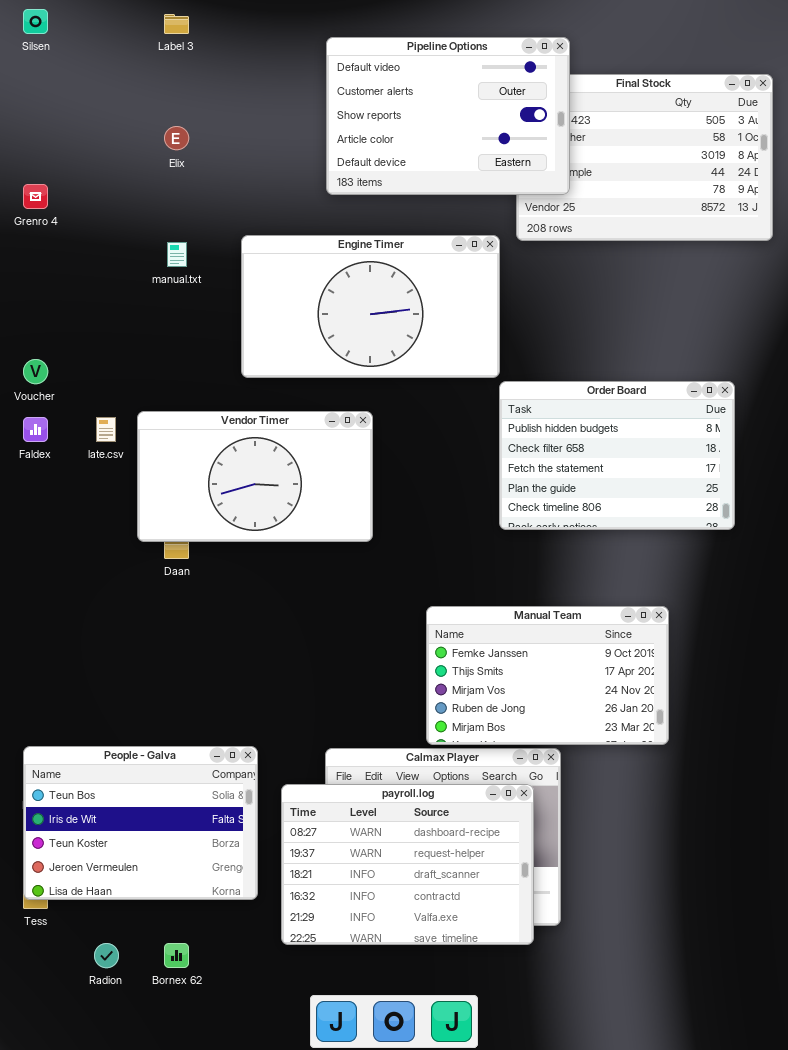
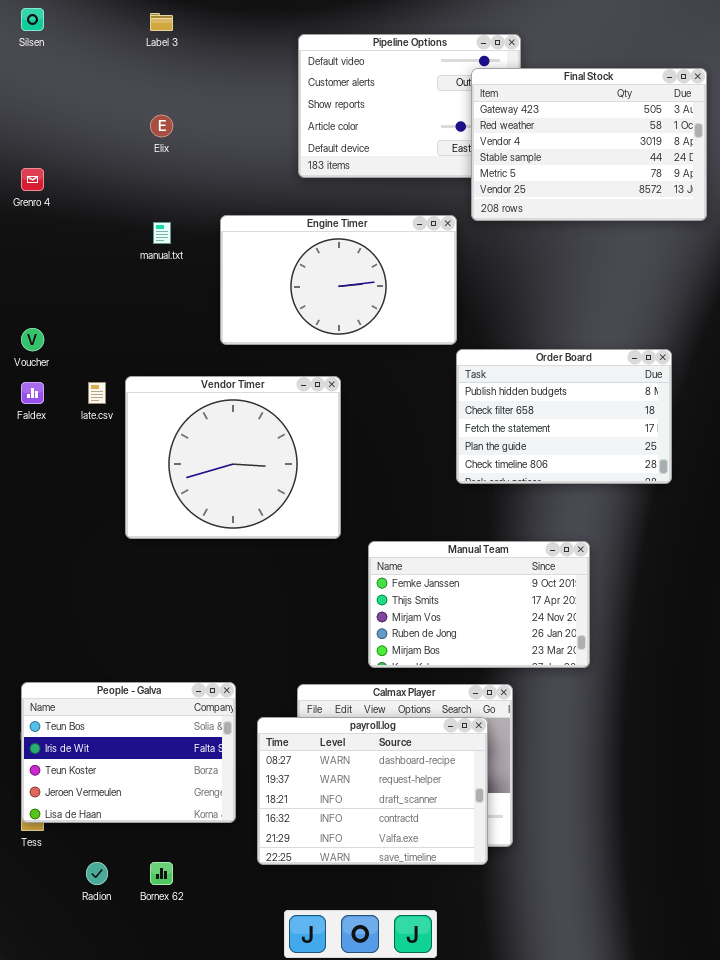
Final Stock: [516,74,773,241] -> [471,68,707,221], raised
Vendor Timer: [137,411,373,542] -> [125,376,341,539], resized
Manual Team: [426,606,669,745] -> [368,541,590,668], moved

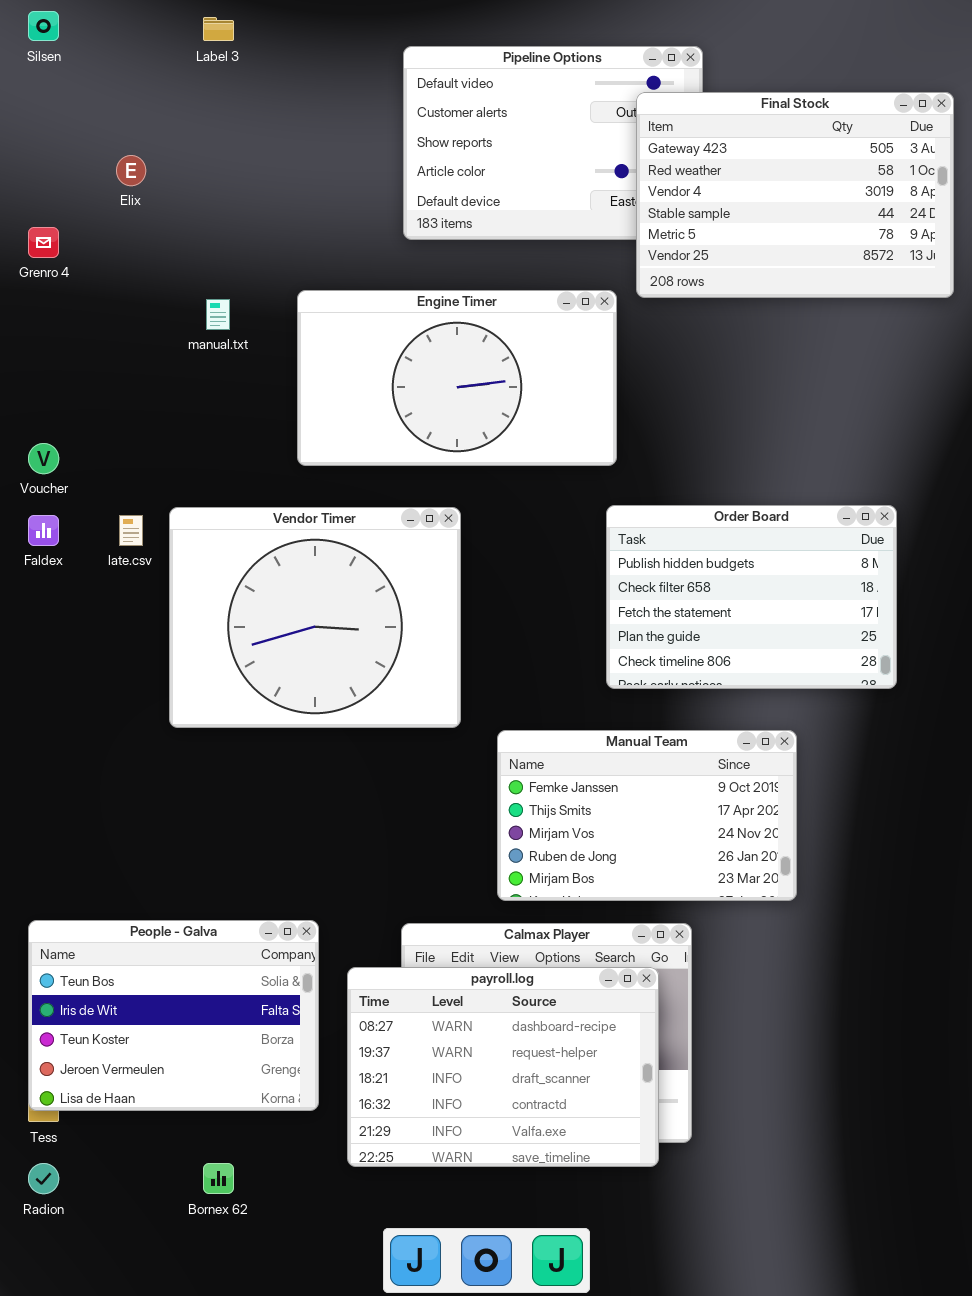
Elix: [150,115,173,137] -> [116,155,146,186], moved
Order Board: [456,349,672,484] -> [606,505,897,689], moved
Radion: [86,862,108,885] -> [28,1163,59,1194], moved

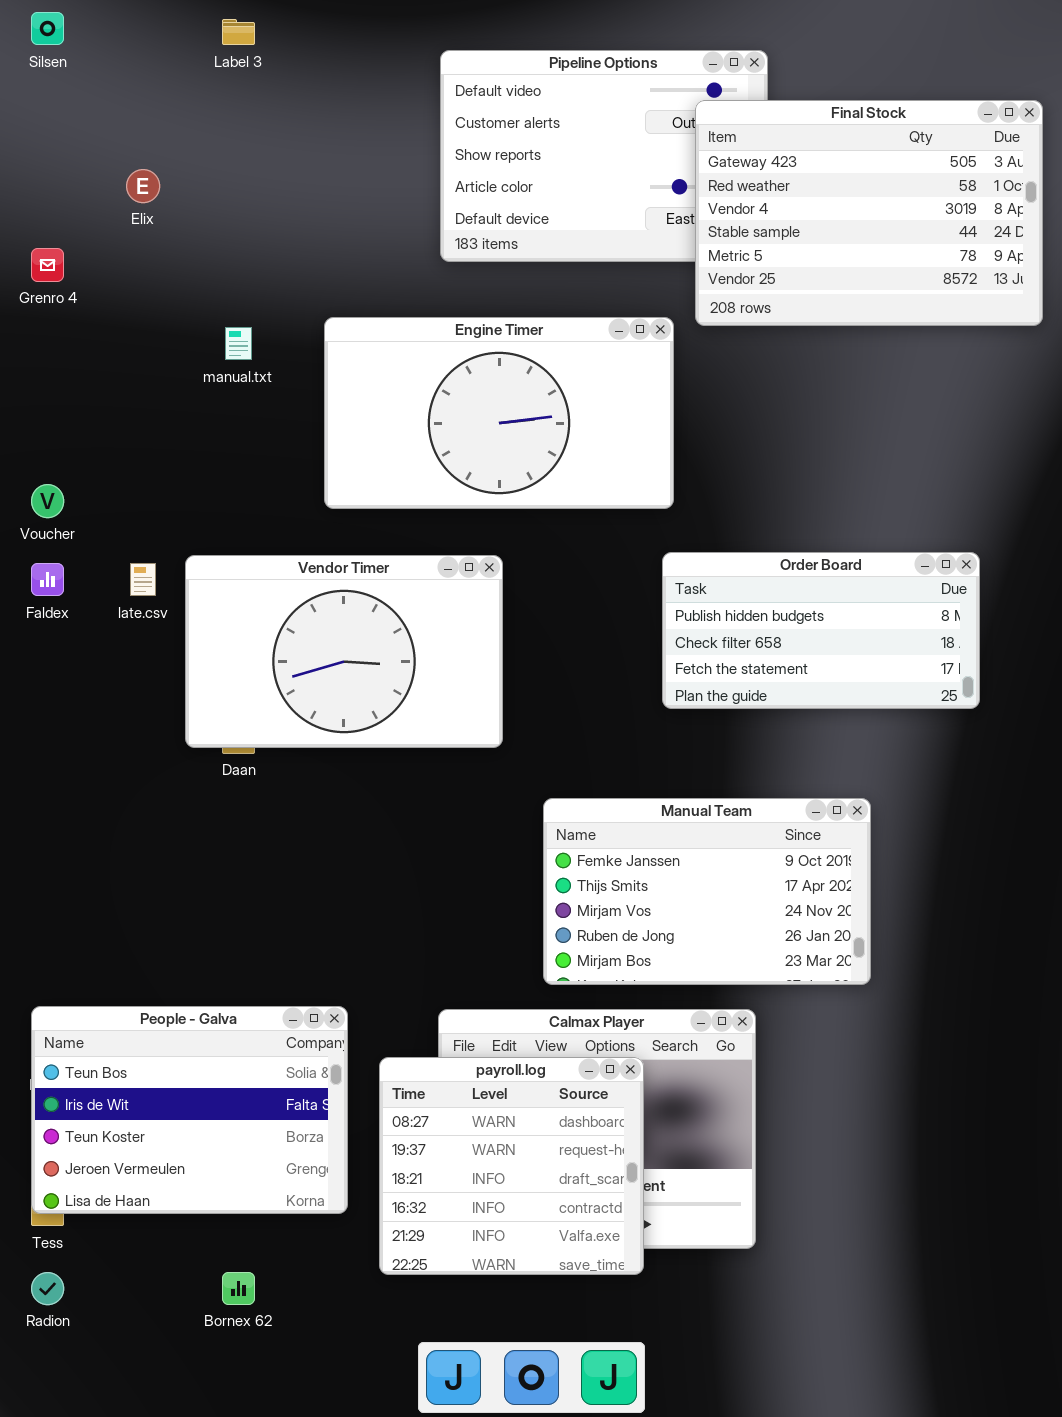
Order Board: [606,505,897,689] -> [662,552,980,709], resized
Vendor Timer: [169,507,461,728] -> [185,555,503,748], resized
payroll.log: [347,967,659,1167] -> [379,1057,644,1275], resized

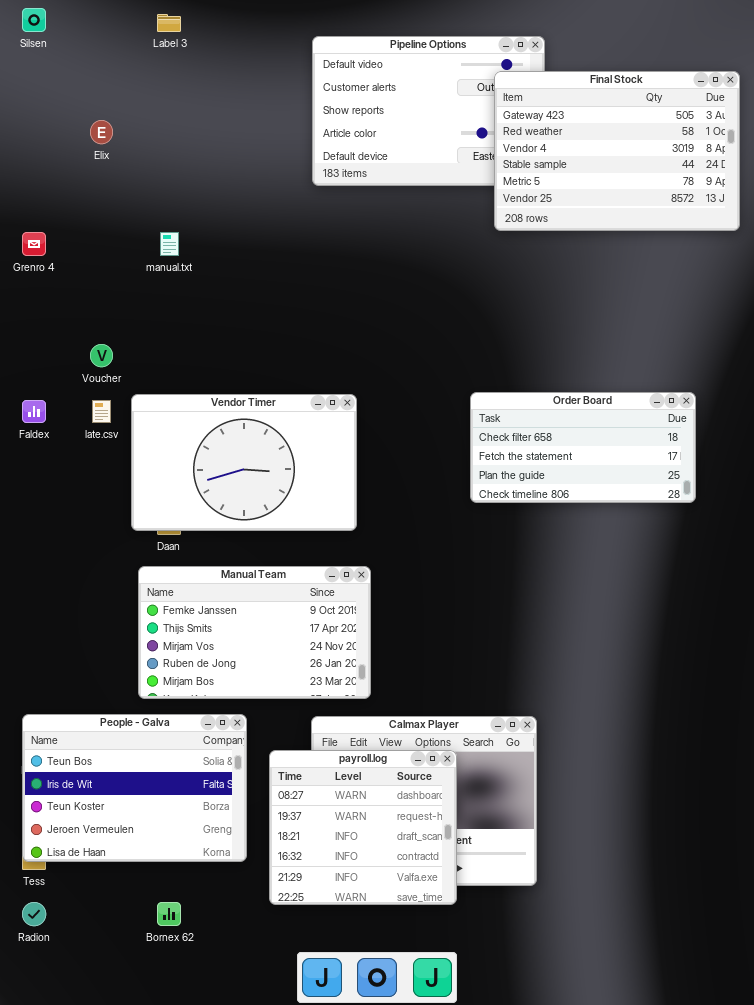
Grenro 4: [31,248,64,282] -> [22,232,46,256], moved
Engine Timer: [324,317,674,509] -> none, closed
Voucher: [31,484,64,518] -> [90,344,113,367], moved
Order Board: [662,552,980,709] -> [470,392,696,503], scrolled down 1 row
Manual Team: [543,798,871,985] -> [138,566,371,699], moved

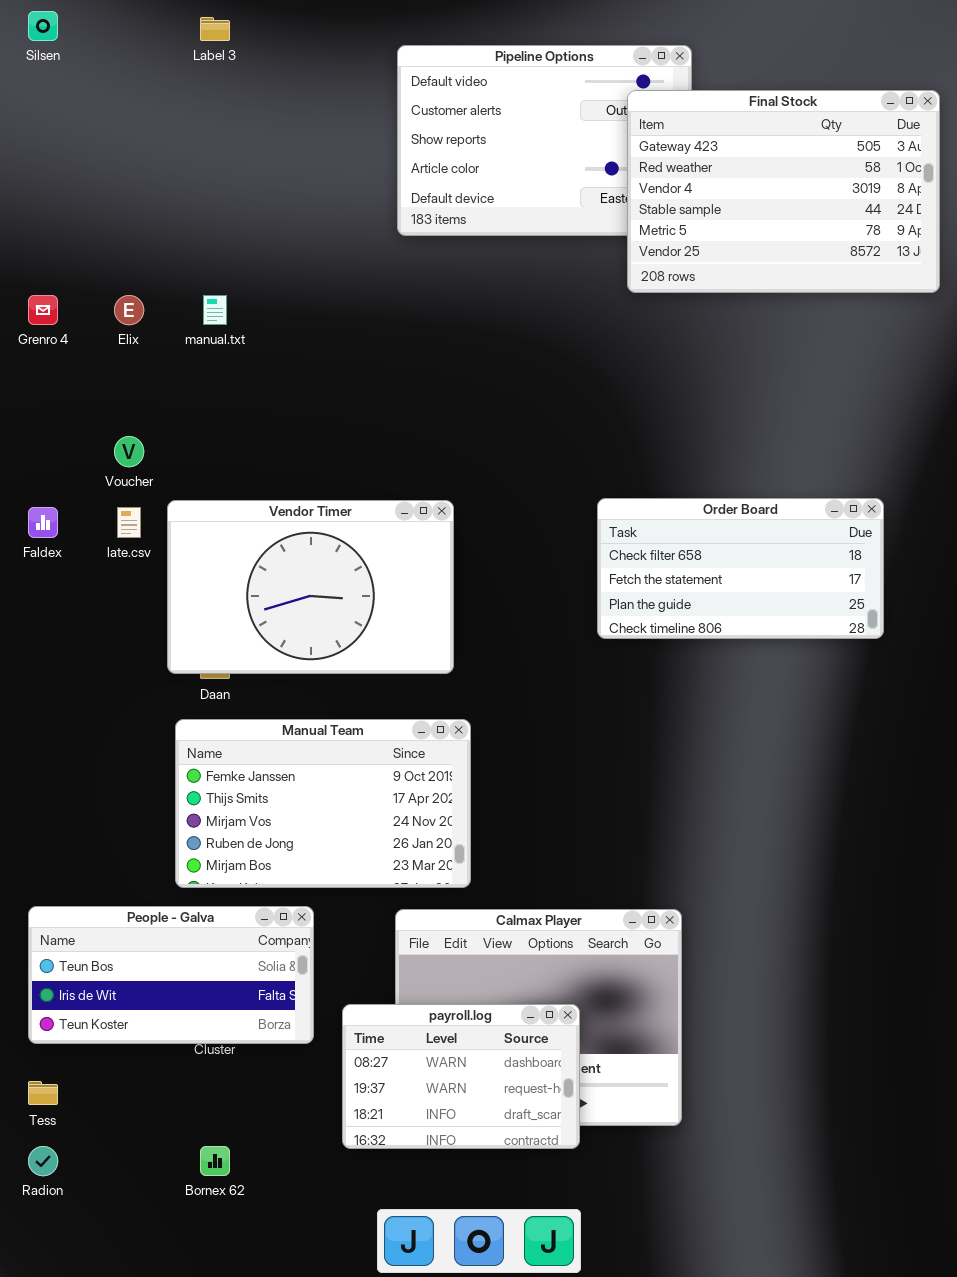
Elix: [90,120,113,144] -> [114,295,144,325], moved
People - Galva: [22,714,247,862] -> [28,906,314,1044], resized
payroll.log: [269,750,457,905] -> [342,1004,580,1149], resized

